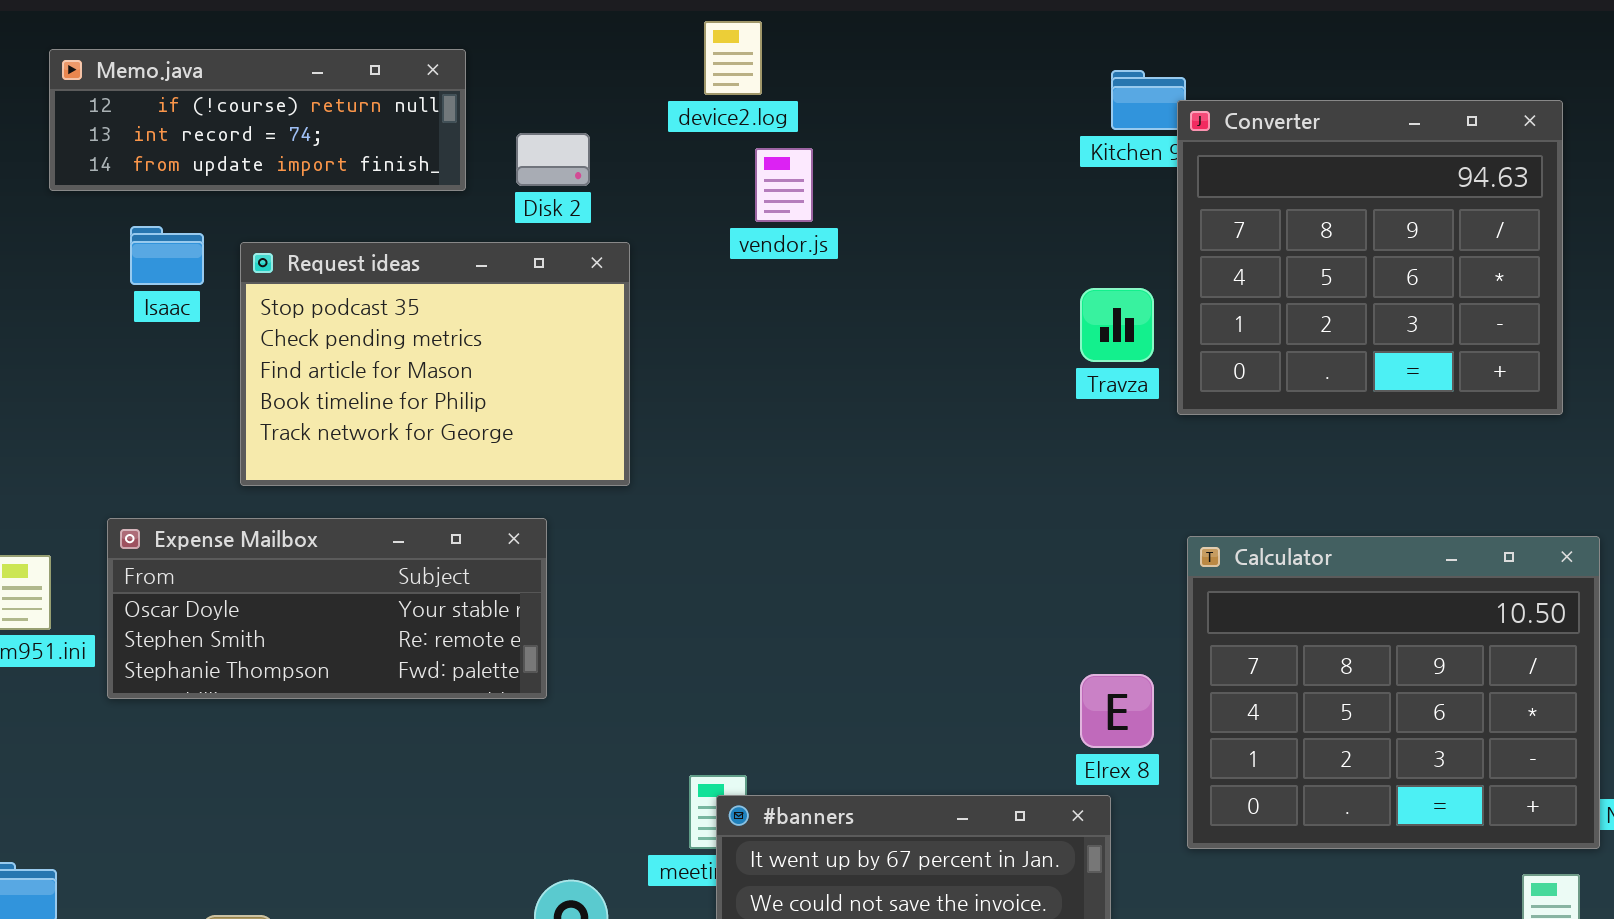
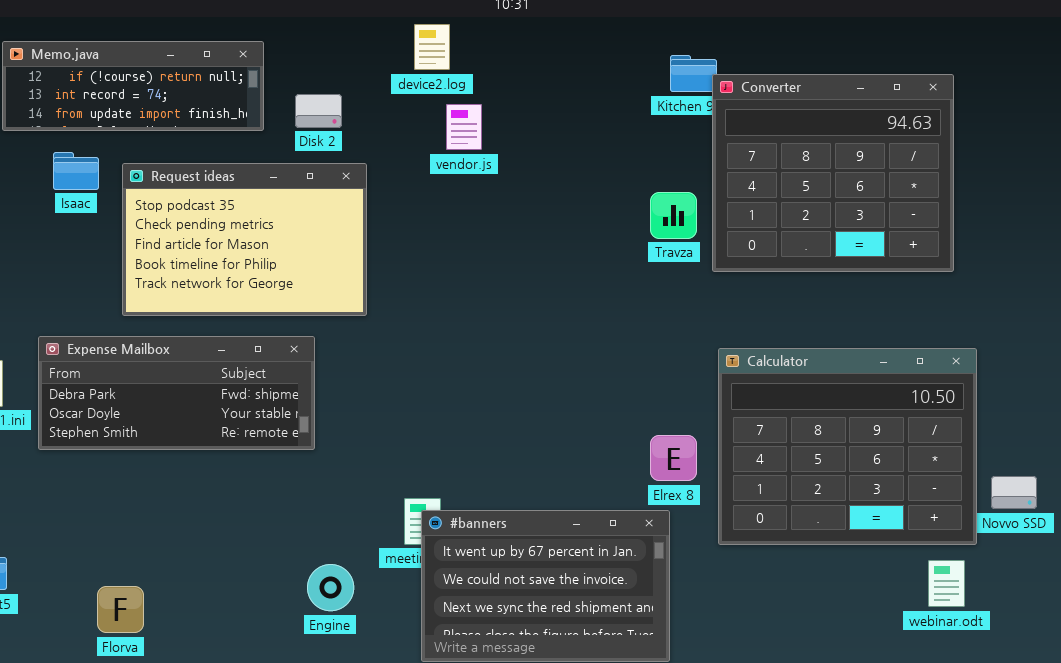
Expense Mailbox: [107,518,547,699] -> [38,336,315,450], scrolled up 1 row

